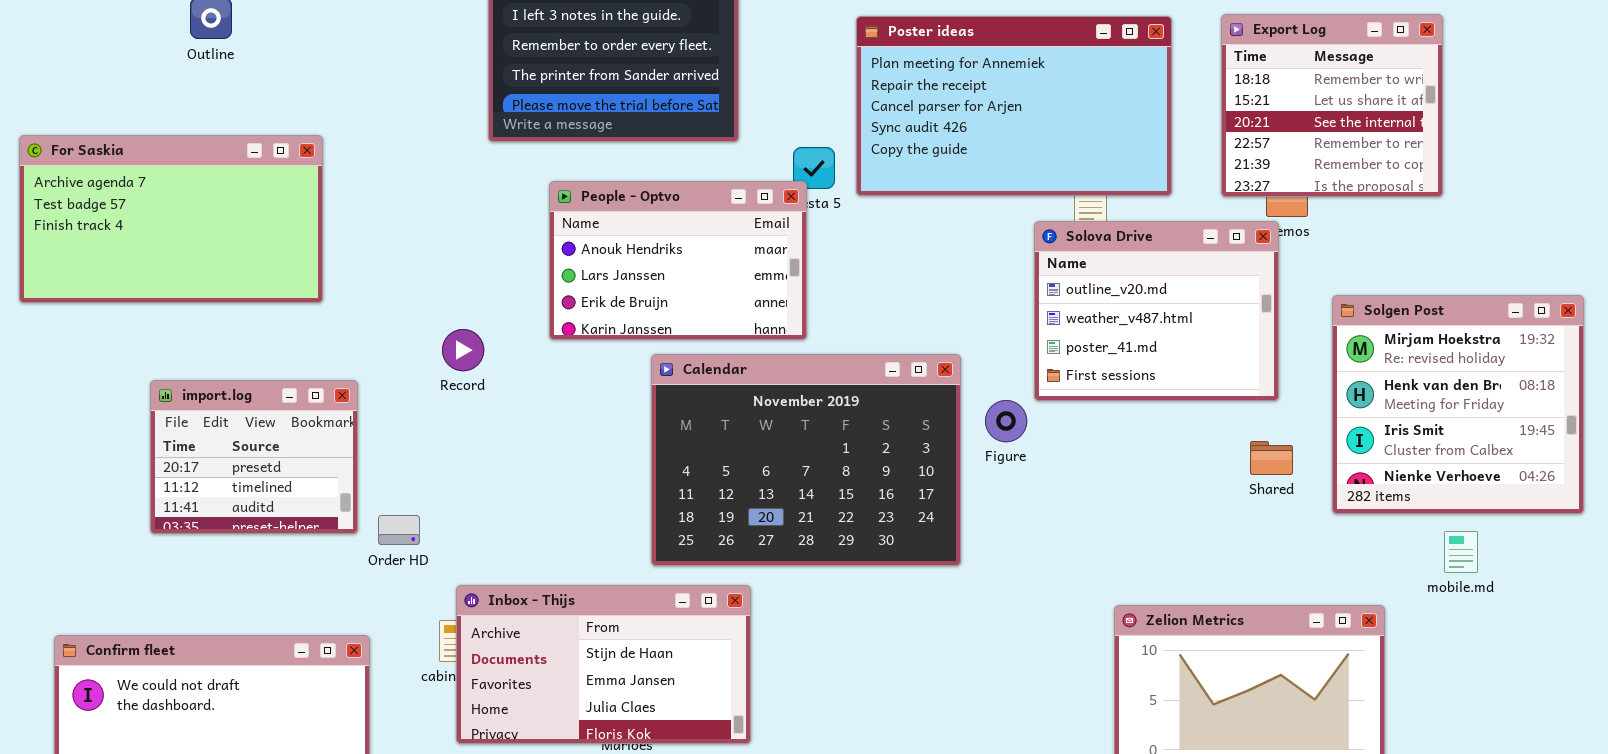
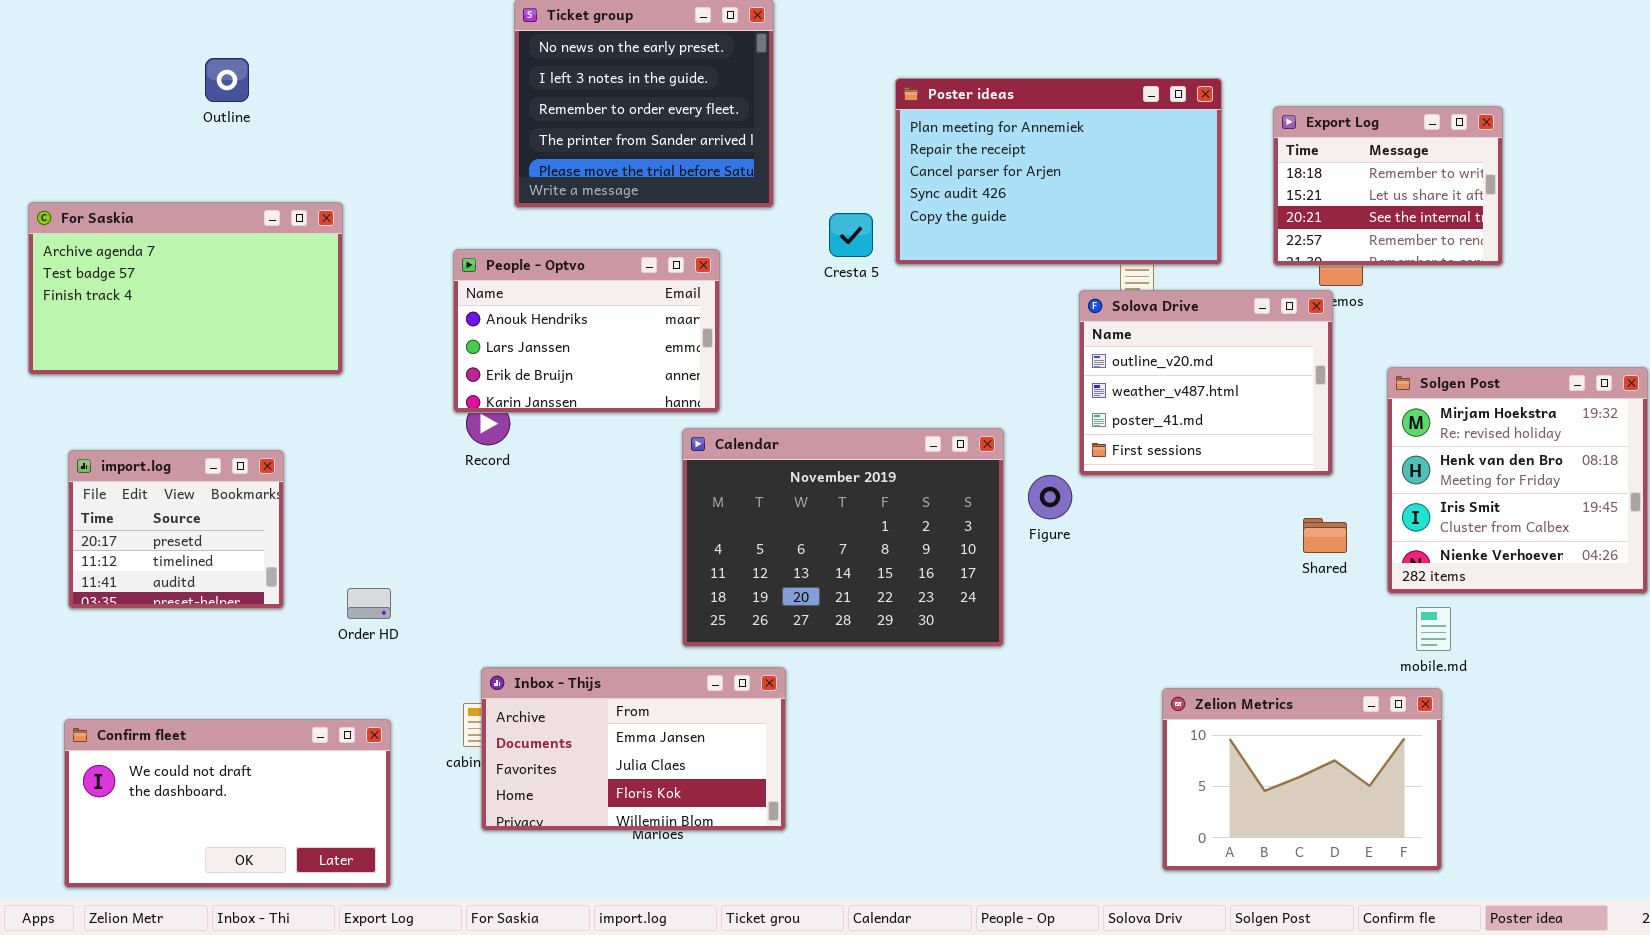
Export Log: [1221,14,1443,197] -> [1273,106,1503,266], resized
People - Optvo: [549,181,807,340] -> [453,249,720,413], moved
import.log: [150,380,358,534] -> [68,450,284,609], moved
Order HD: [378,515,420,545] -> [347,588,391,619], moved
mobile.md: [1444,531,1478,573] -> [1416,607,1451,651], moved
Inbox - Thijs: [456,585,751,744] -> [481,667,786,831], scrolled down 1 row

